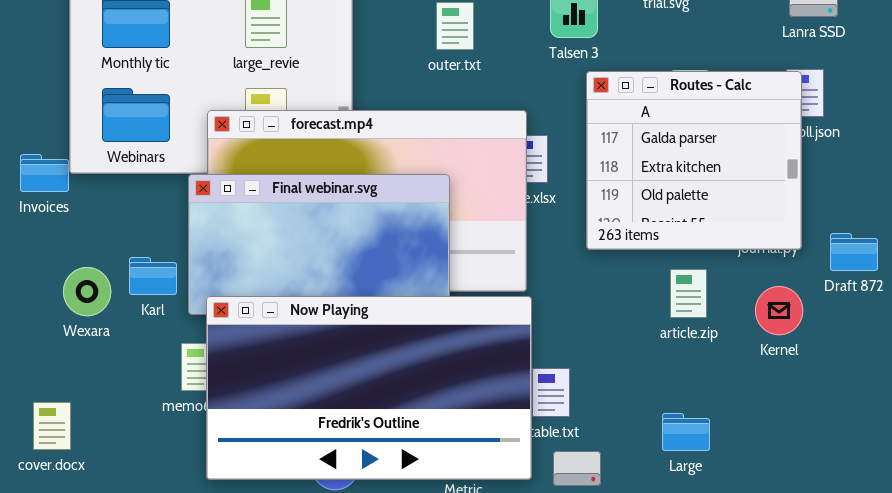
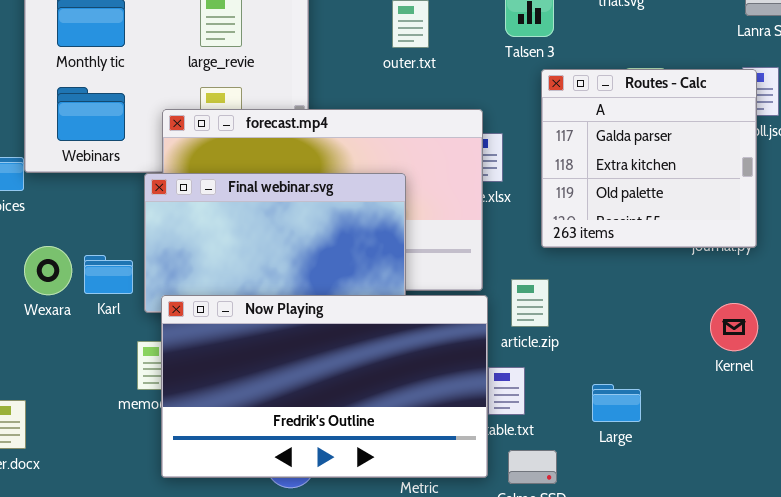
Wexara: [63,267,111,316] -> [24,246,72,295], moved
article.zip: [670,269,707,318] -> [511,279,549,327], moved
Kernel: [755,286,803,335] -> [710,303,758,351], moved
Large: [662,413,710,451] -> [592,384,641,422], moved

